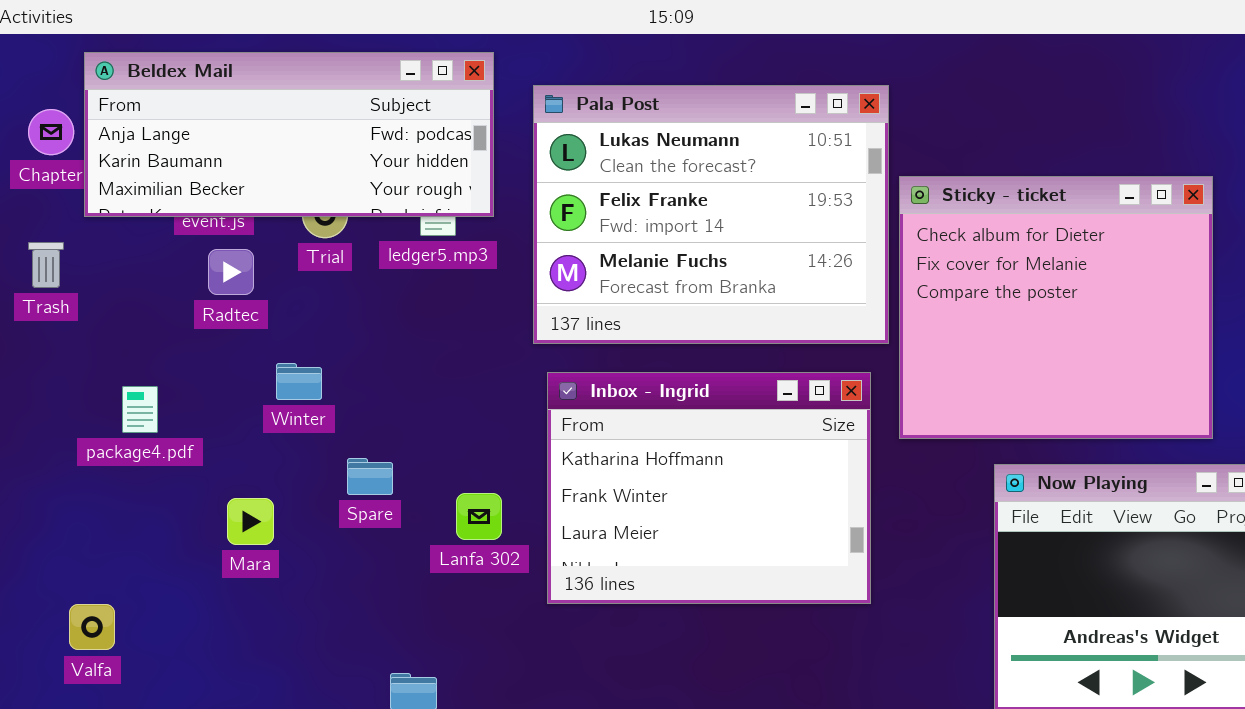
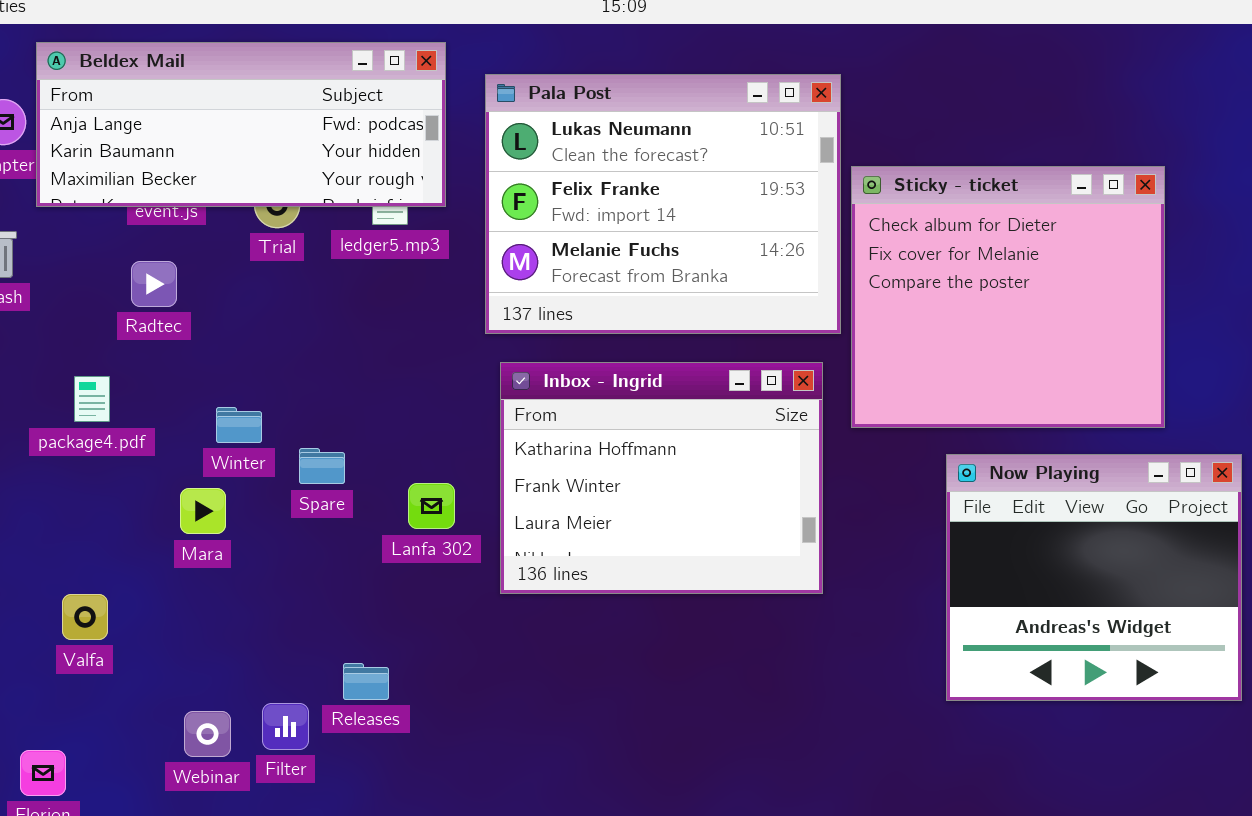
Radtec: [208,249,254,295] -> [131,261,177,307], moved
Winter: [276,363,322,400] -> [216,407,262,443], moved
Valfa: [69,604,115,650] -> [62,594,108,640], moved

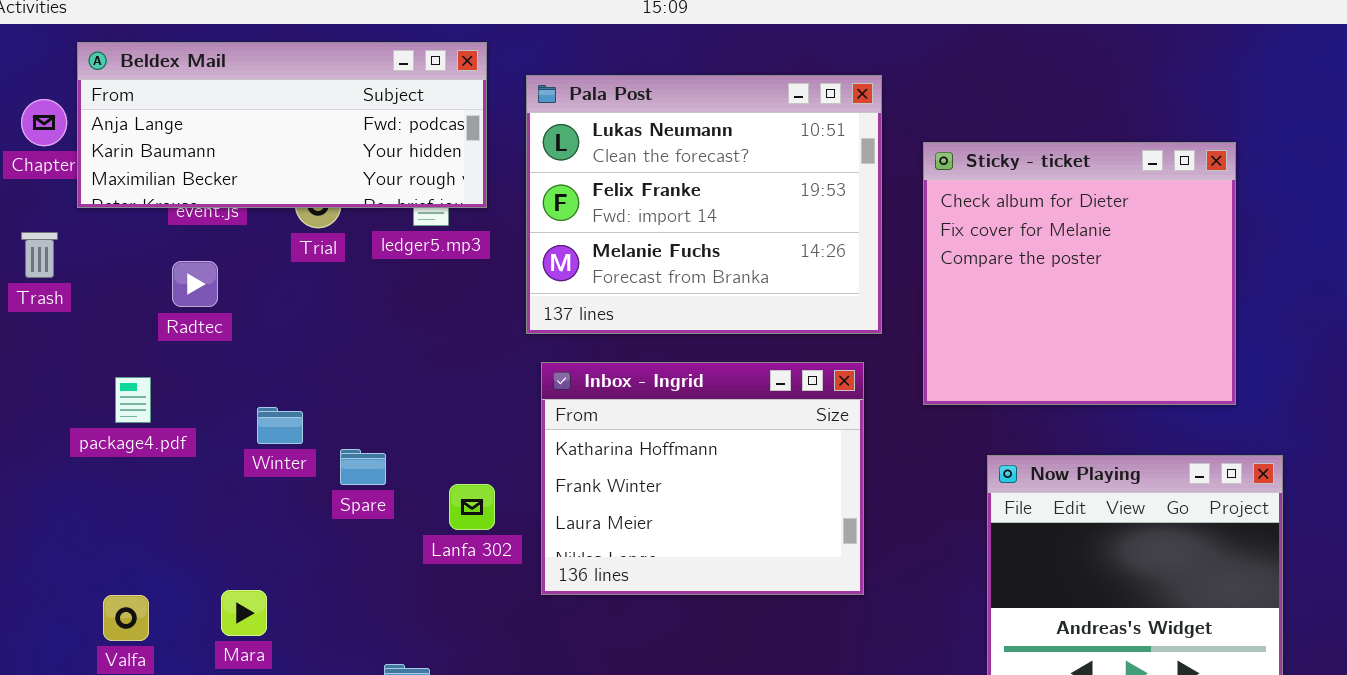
Sticky - ticket: [851,166,1165,428] -> [923,142,1236,405], moved
Mara: [180,488,226,534] -> [221,590,267,636], moved

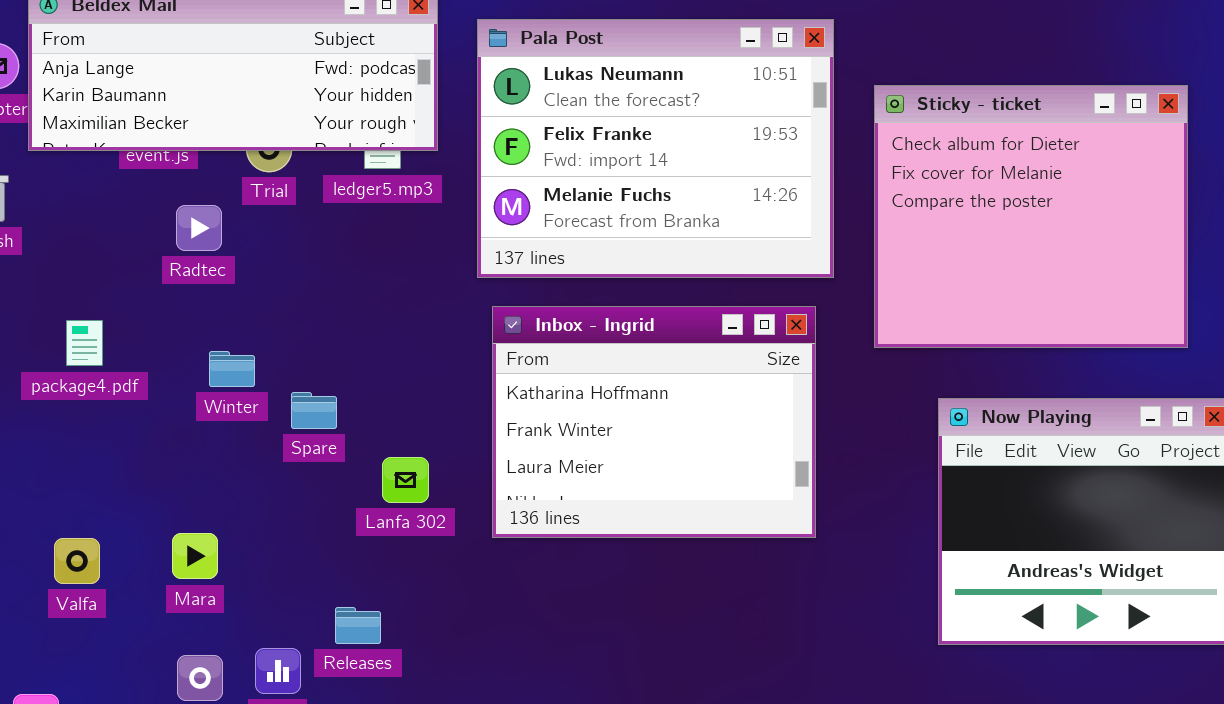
Radtec: [172,261,218,307] -> [176,205,222,251], moved
Lanfa 302: [449,484,495,530] -> [382,457,429,503], moved

